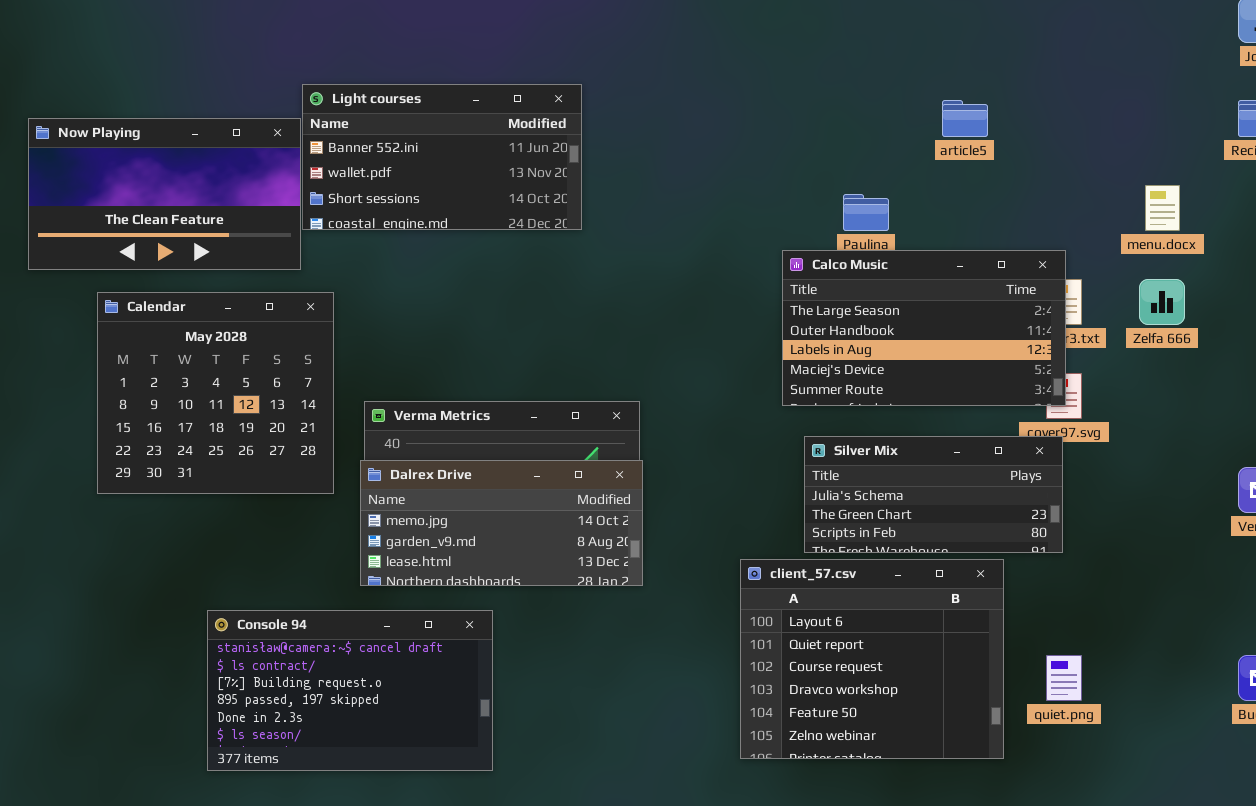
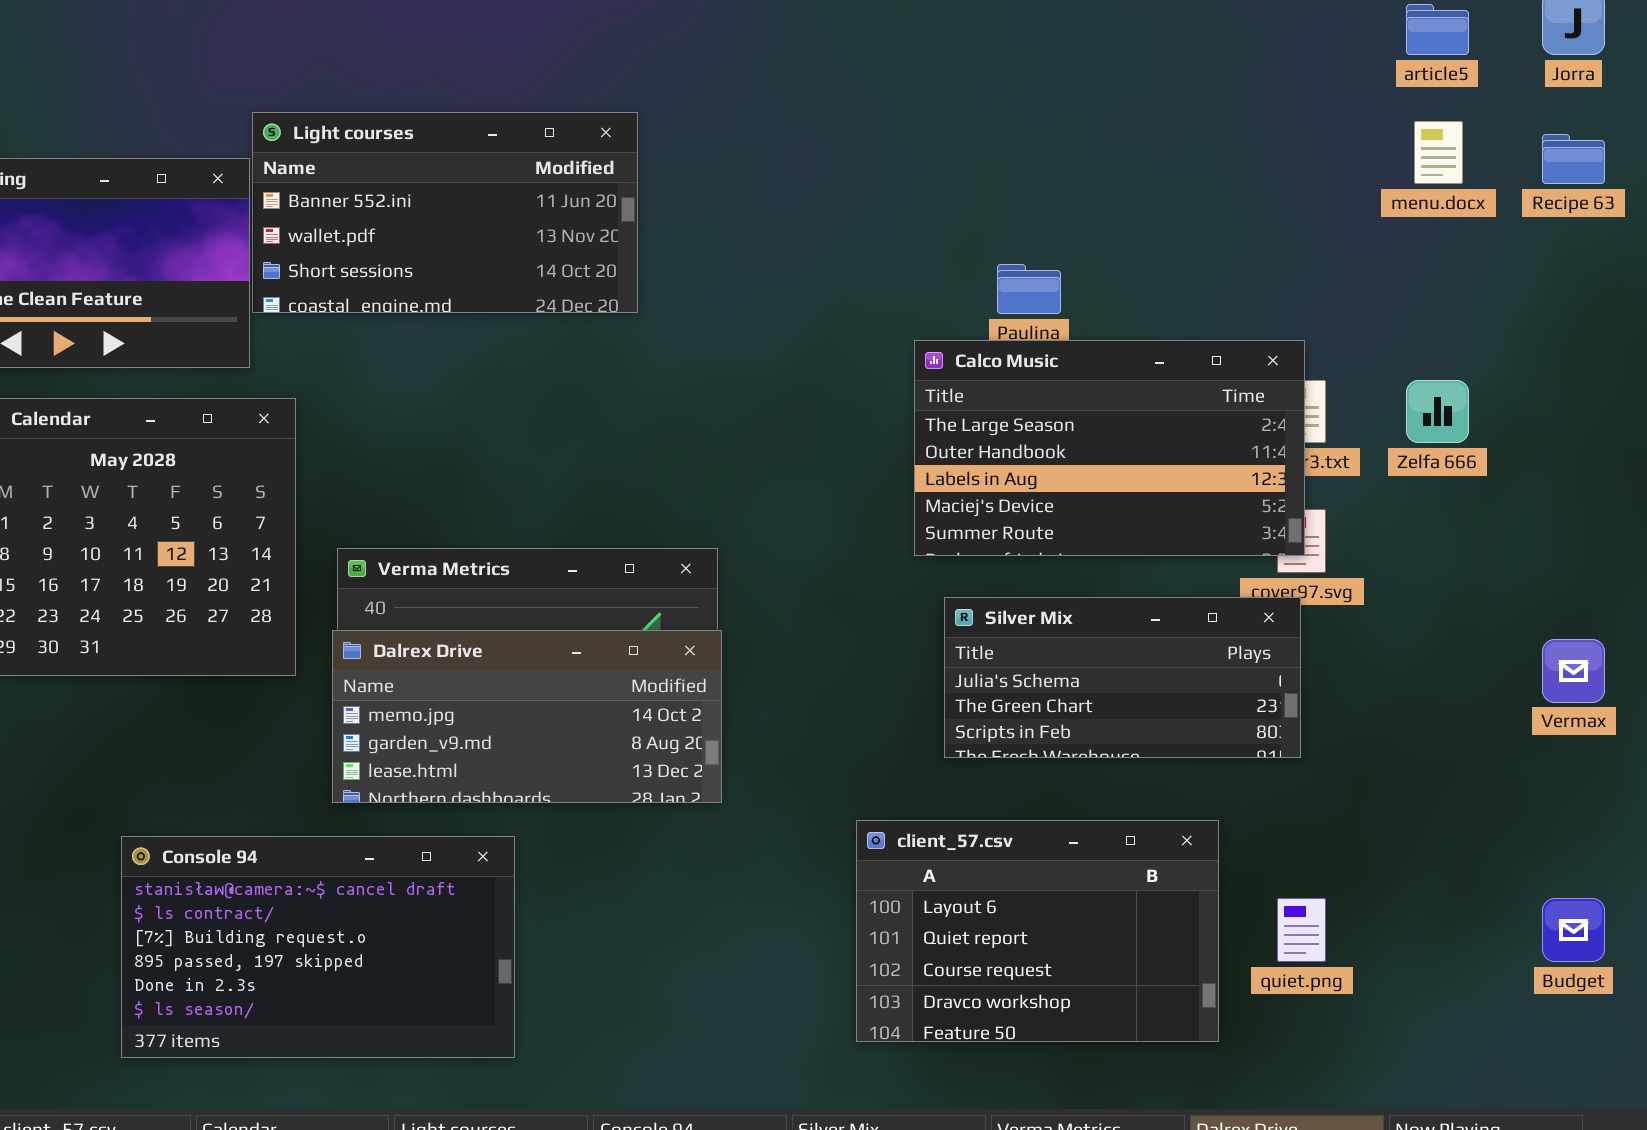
article5: [942,100,988,137] -> [1406,4,1469,55], moved
menu.docx: [1145,185,1180,231] -> [1414,121,1463,184], moved
client_57.csv: [740,559,1004,759] -> [856,820,1219,1042], resized

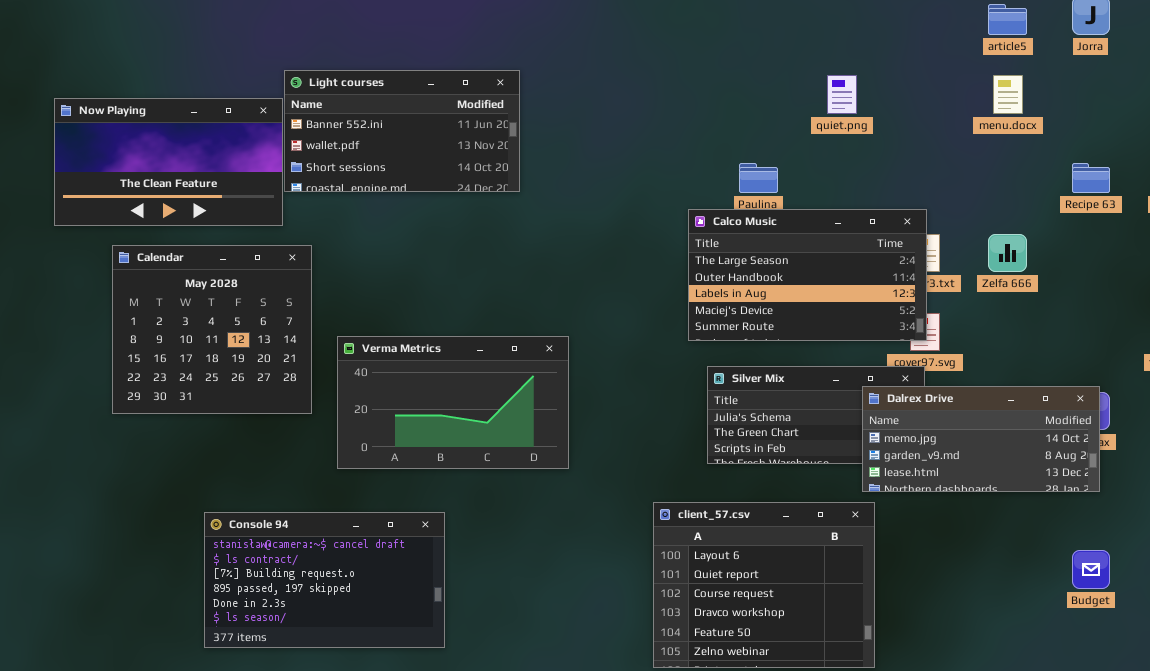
Recipe 63: [1542,134,1605,184] -> [1072,163,1110,193], moved
Dalrex Drive: [332,630,722,803] -> [862,386,1100,492], moved
client_57.csv: [856,820,1219,1042] -> [653,502,875,668], resized
quiet.png: [1277,898,1326,962] -> [827,75,857,114], moved

